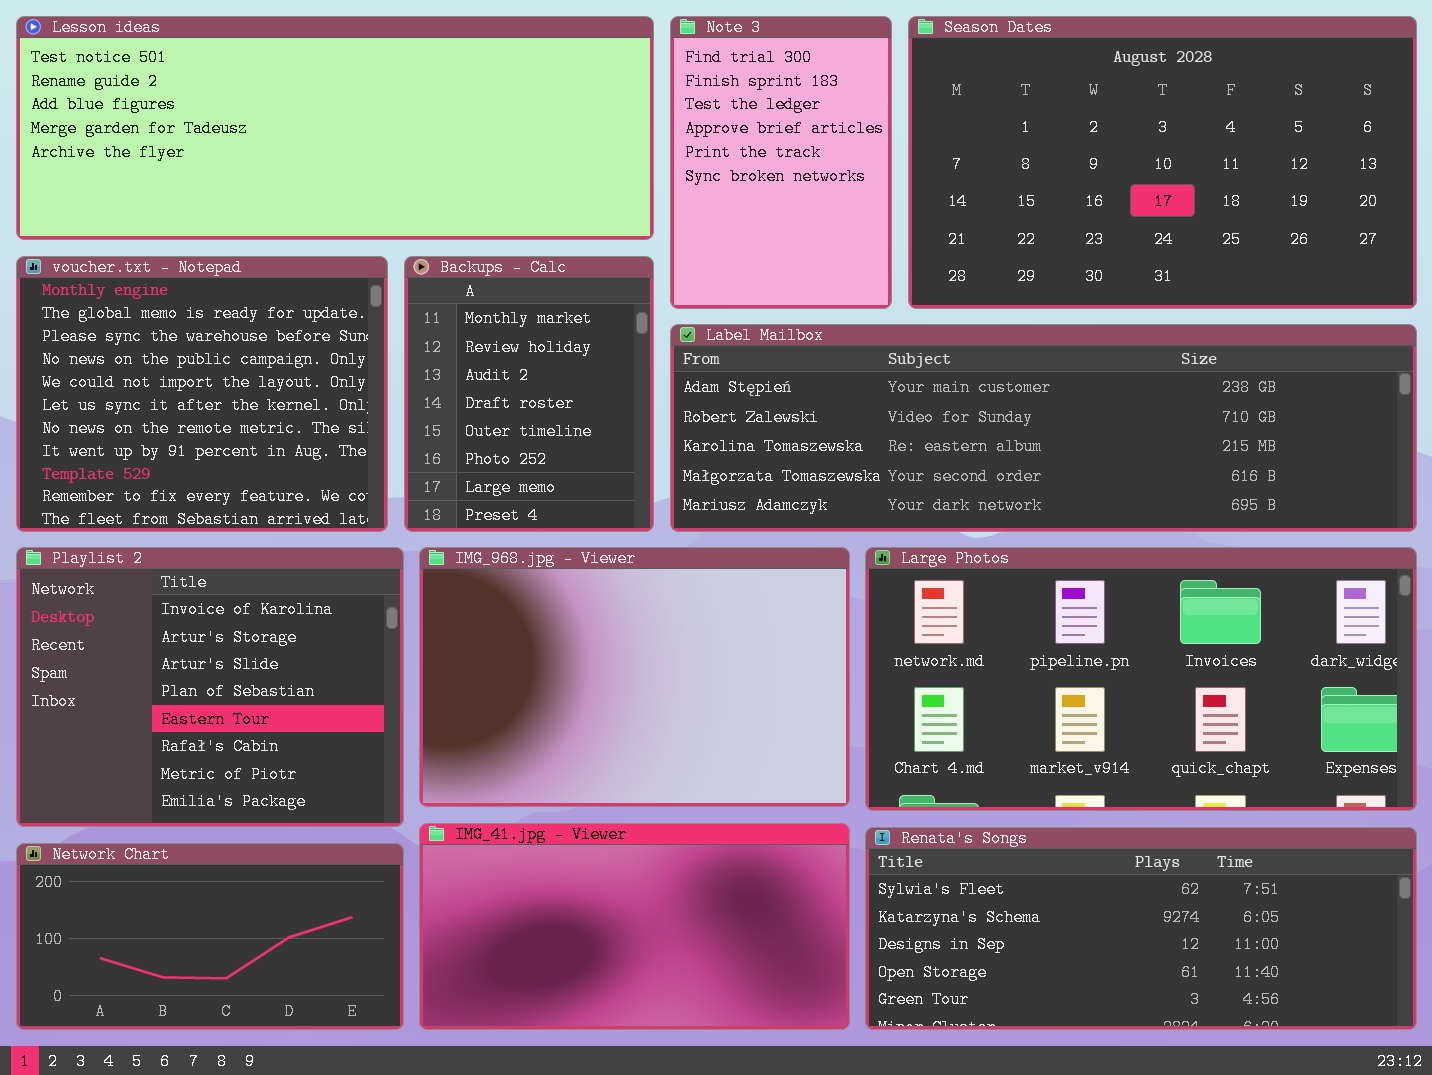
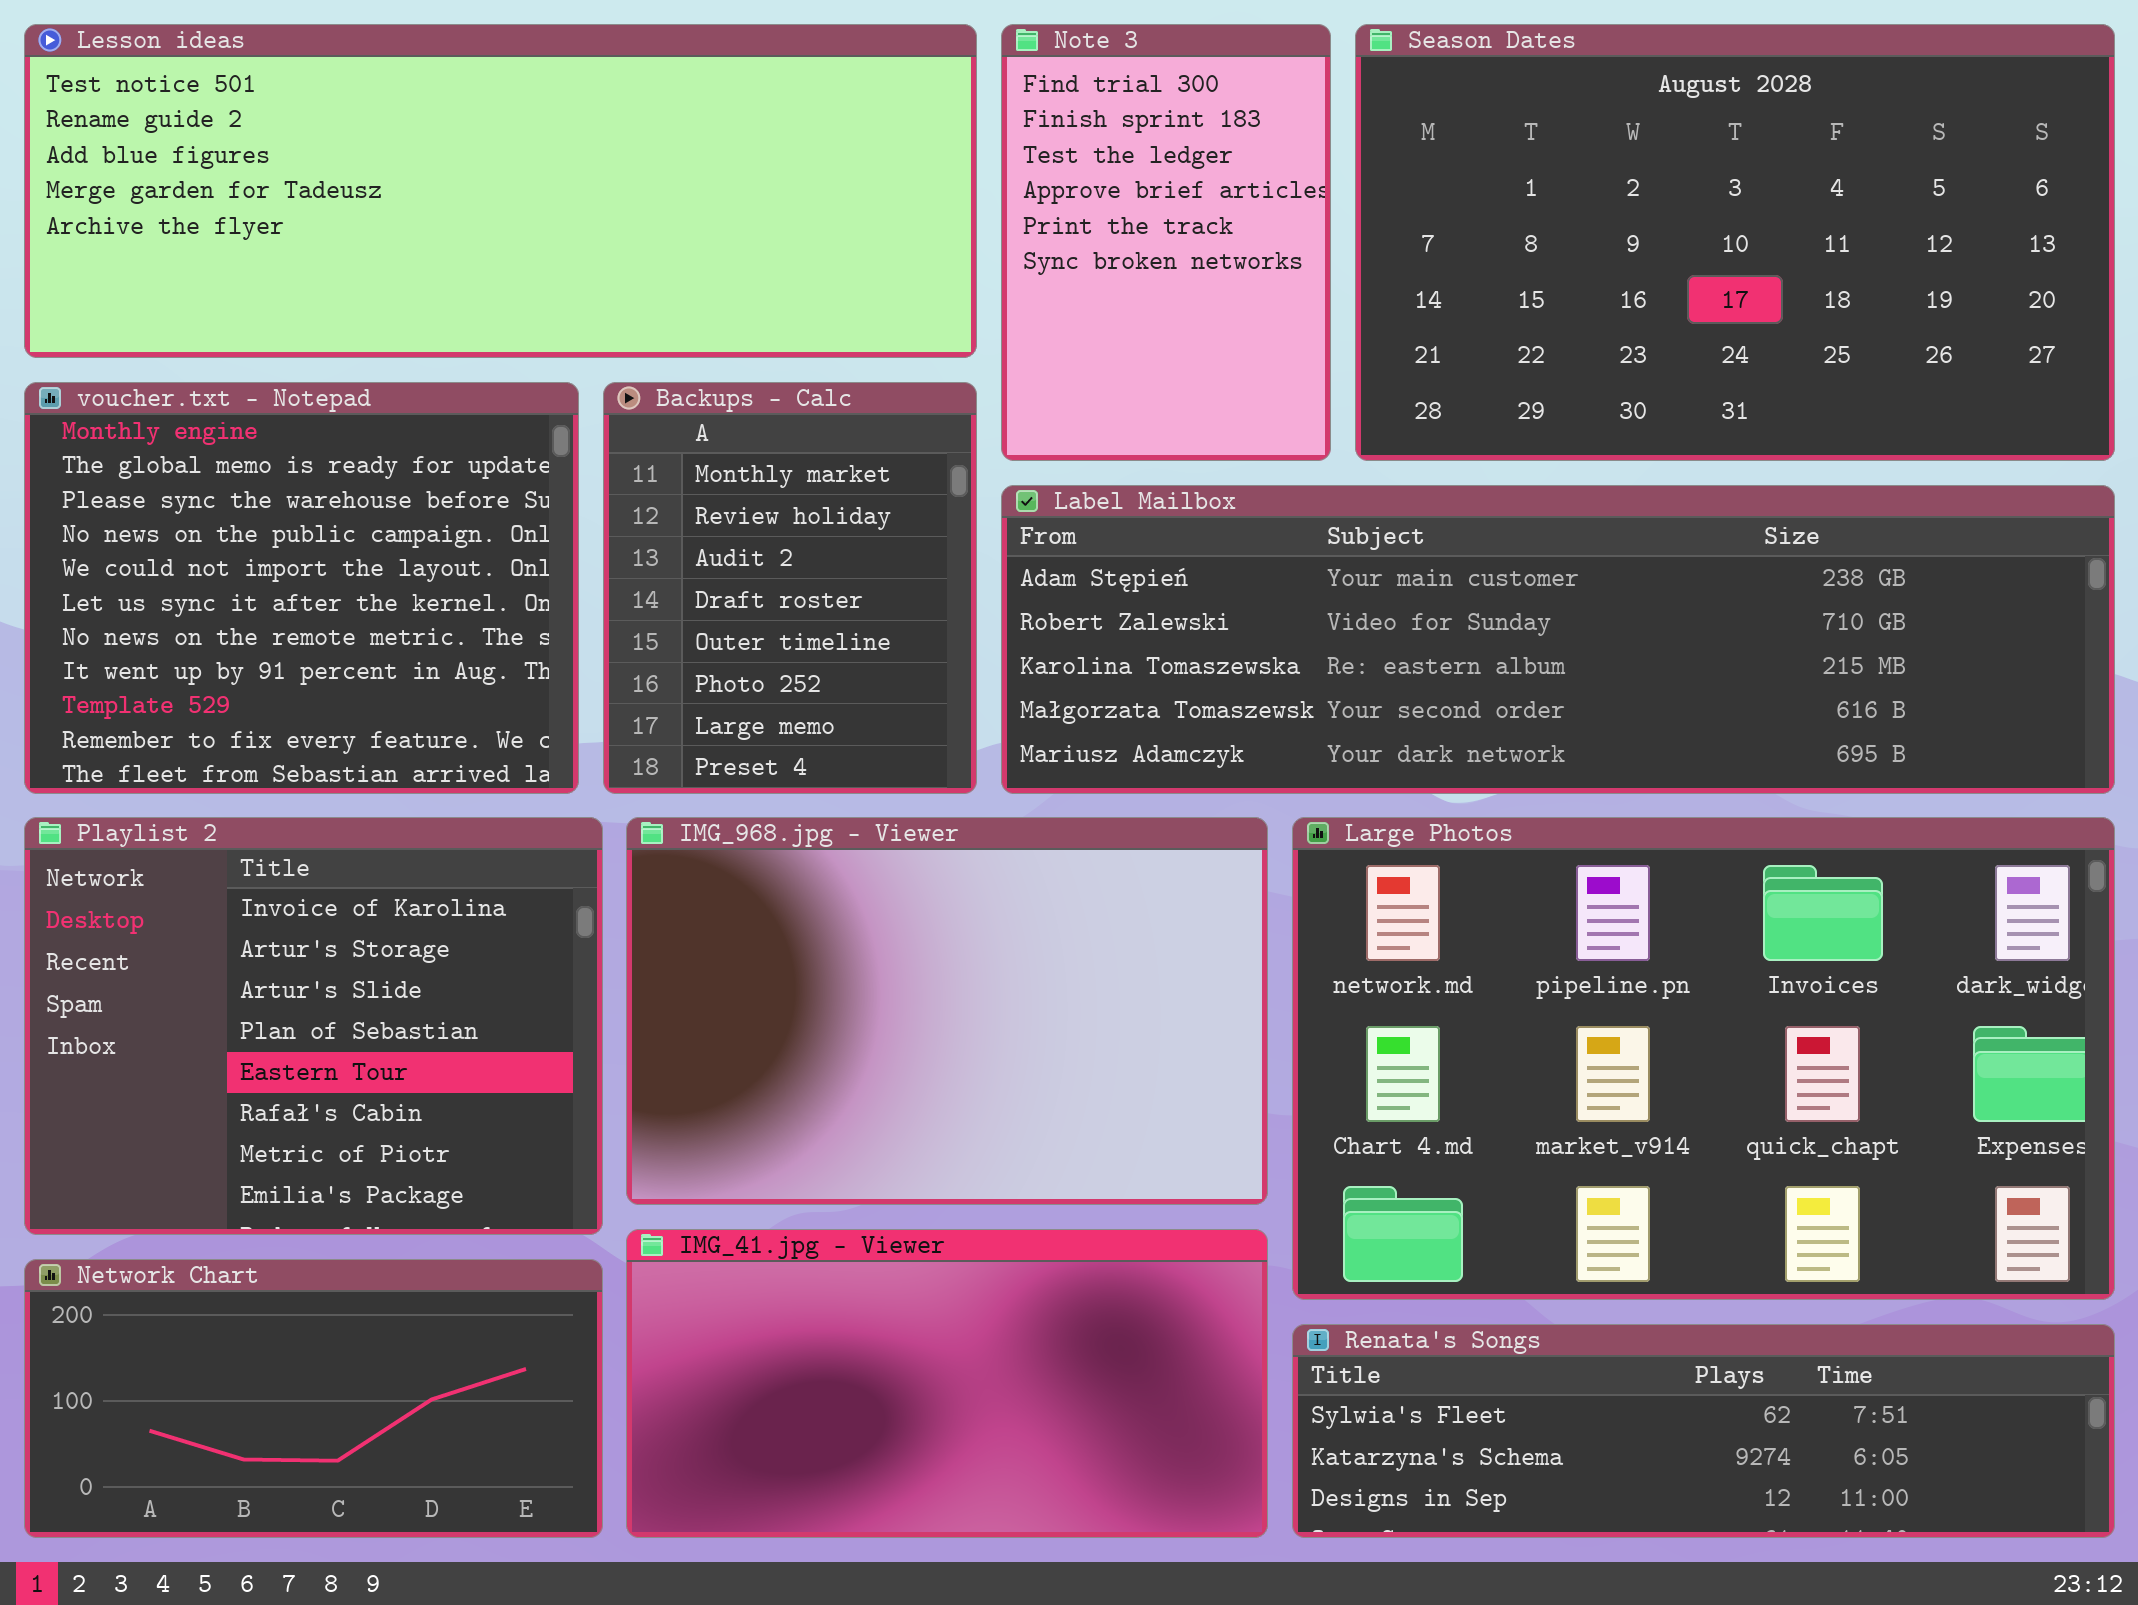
Large Photos: [865,547,1417,811] -> [1292,817,2115,1300], resized
Renata's Songs: [865,827,1417,1030] -> [1292,1324,2115,1538], resized

